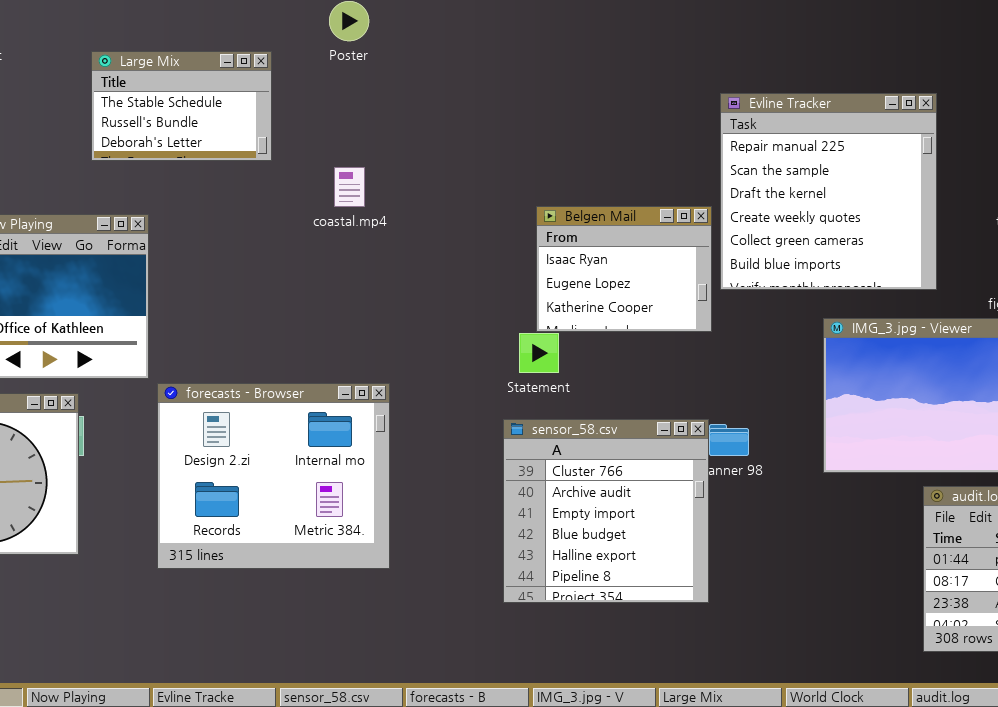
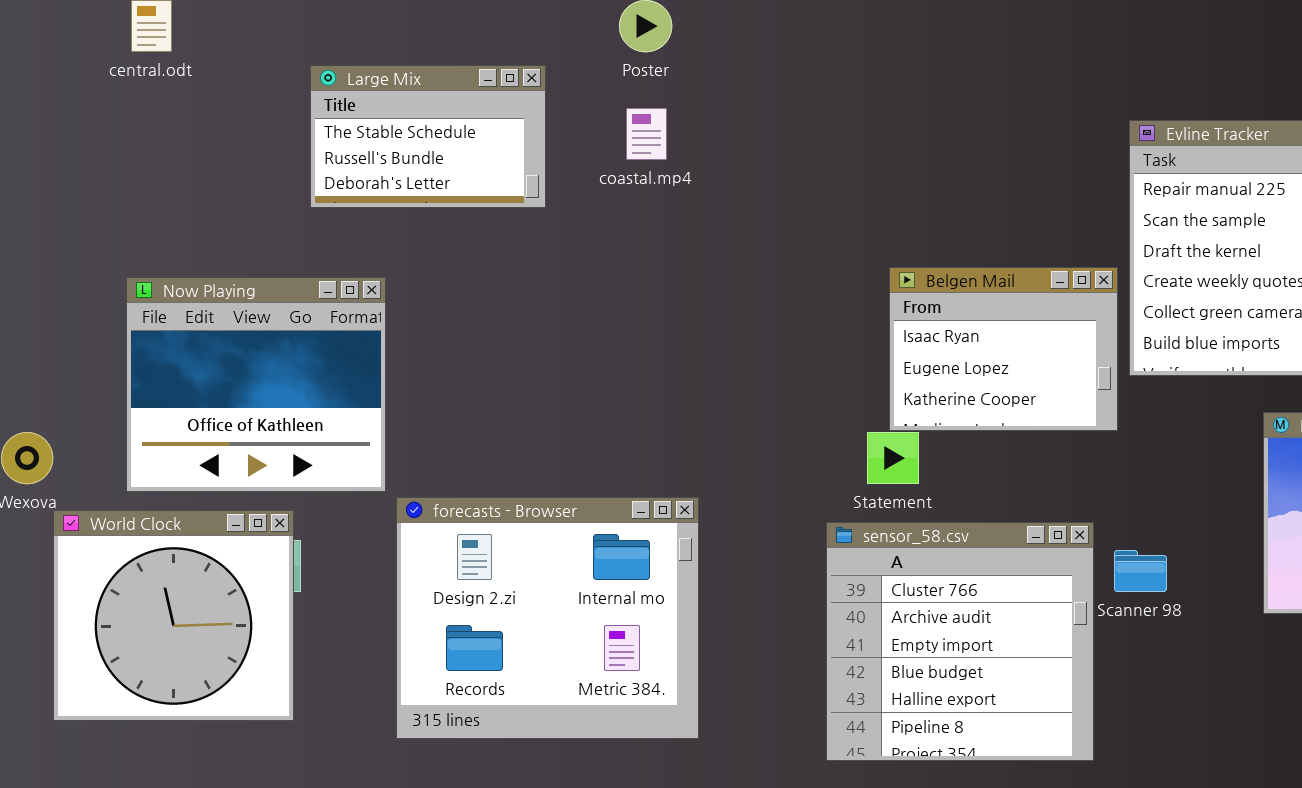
coastal.mp4: [334,167,365,207] -> [626,108,667,160], moved
sensor_58.csv: [503,419,709,603] -> [826,522,1094,761], moved

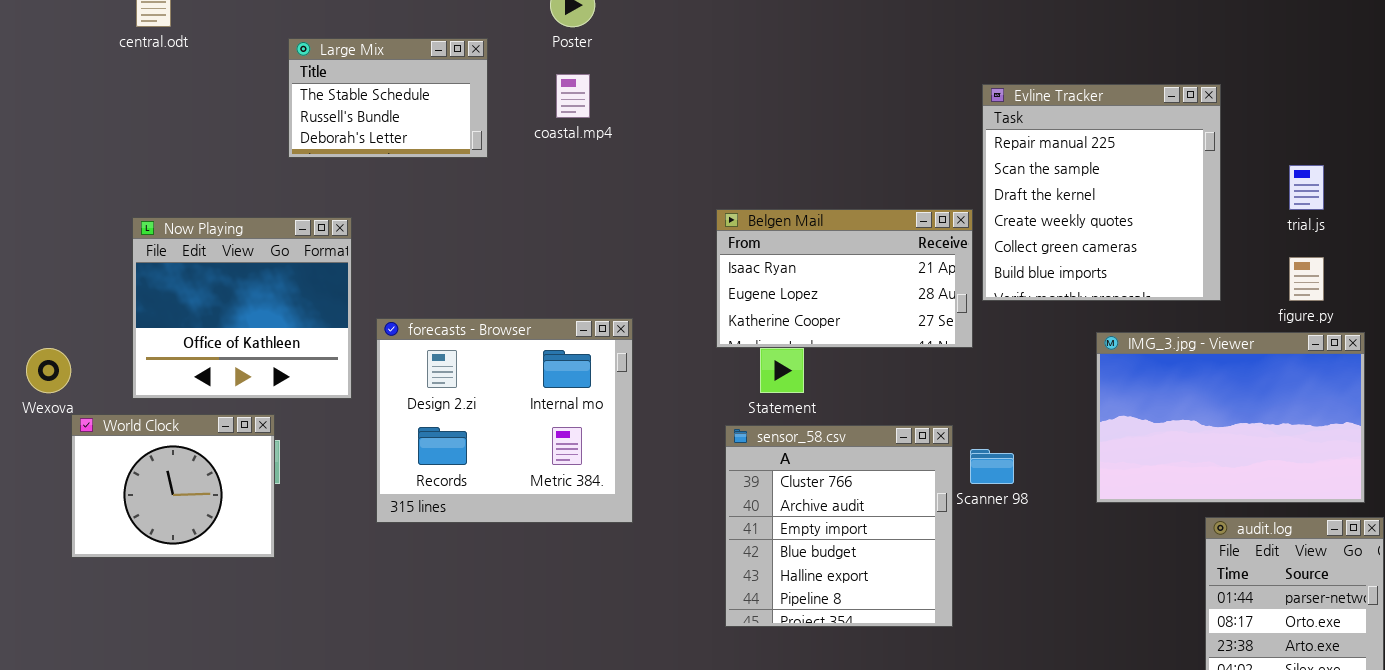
Belgen Mail: [889,267,1118,431] -> [716,209,973,348], resized
forecasts - Browser: [396,497,699,739] -> [376,318,633,523], moved
World Clock: [53,510,294,721] -> [71,414,275,558], resized

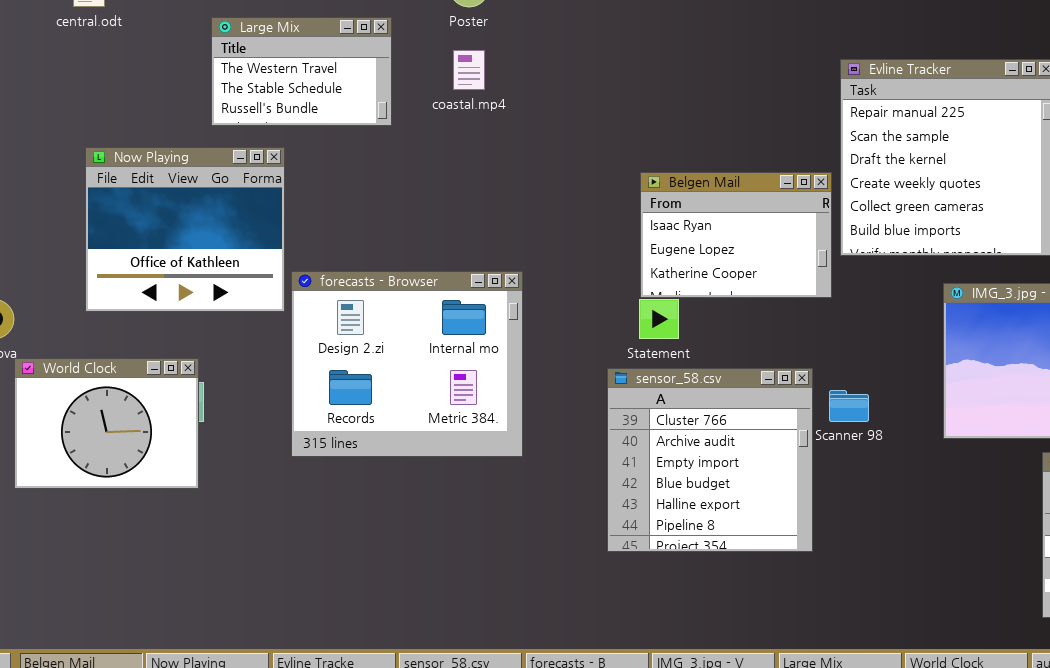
Large Mix: [288,38,488,158] -> [211,17,392,126], scrolled up 1 row
Belgen Mail: [716,209,973,348] -> [640,172,832,298], resized
Now Playing: [132,217,352,399] -> [85,147,285,312], moved

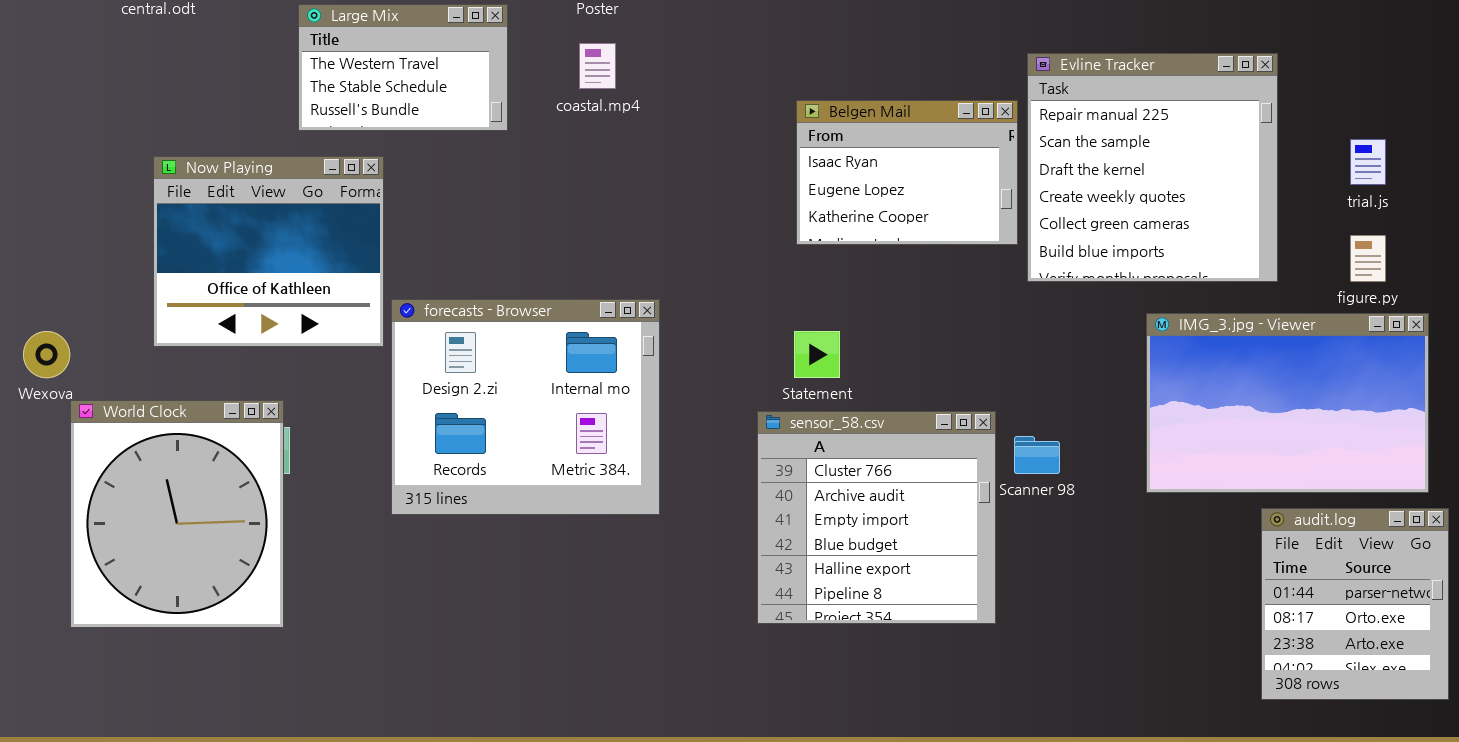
Belgen Mail: [640,172,832,298] -> [796,100,1018,245], moved
World Clock: [14,358,199,489] -> [70,400,284,628], resized

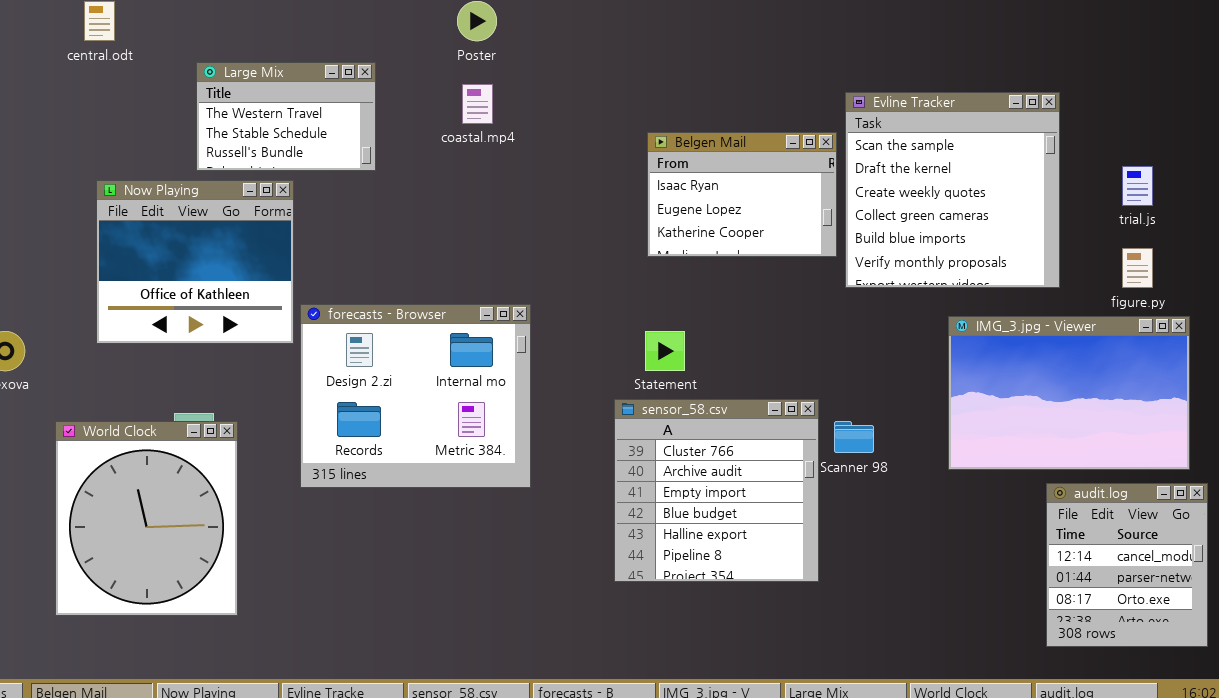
Large Mix: [298,4,508,131] -> [196,62,376,171], moved
Evline Tracker: [1027,53,1278,282] -> [845,92,1060,288], scrolled down 1 row
World Clock: [70,400,284,628] -> [55,421,238,616], moved
audit.log: [1261,508,1449,700] -> [1046,483,1208,647], scrolled up 1 row

